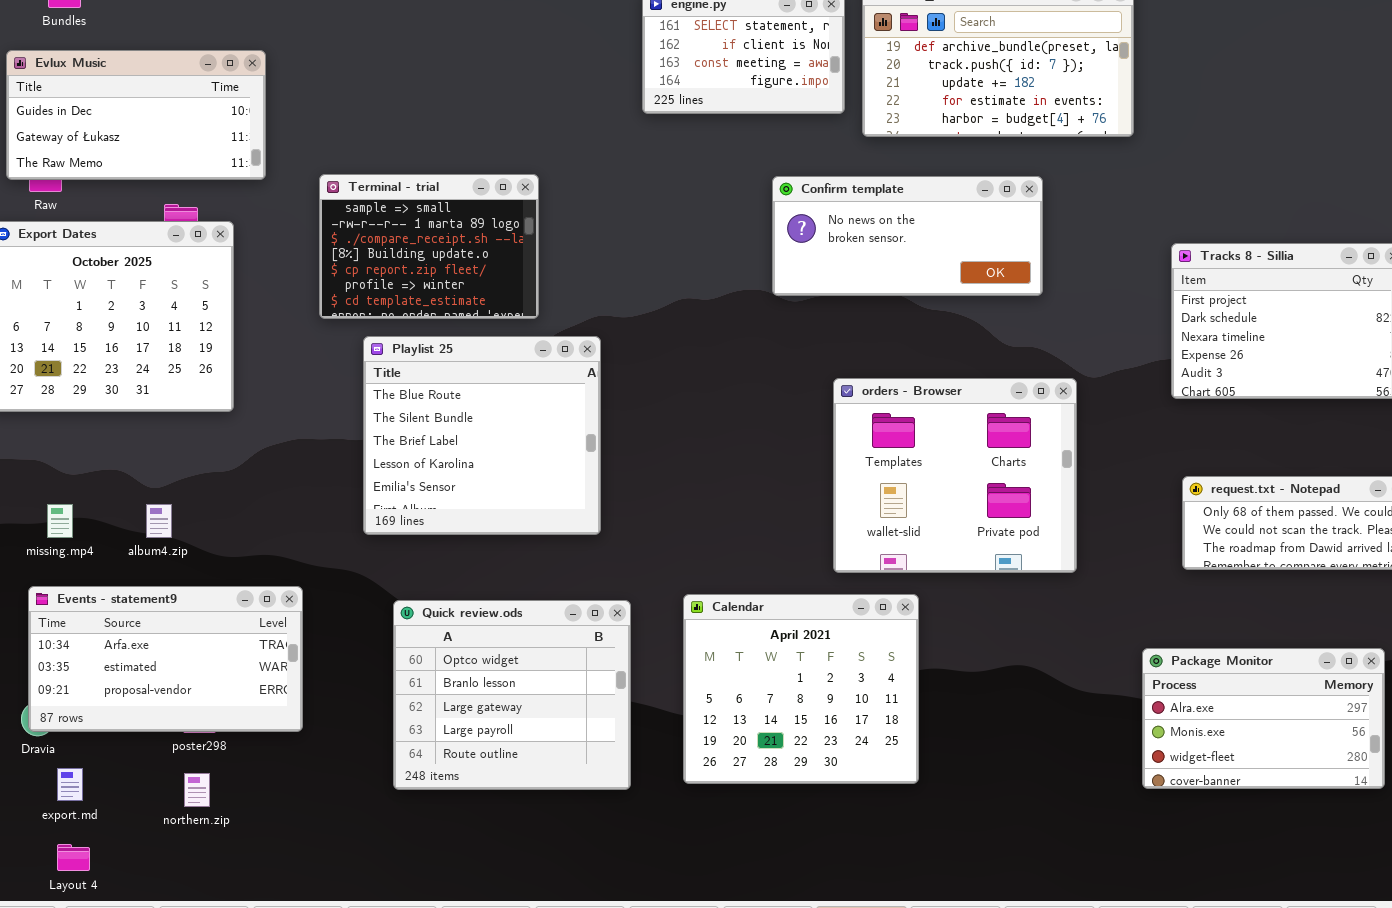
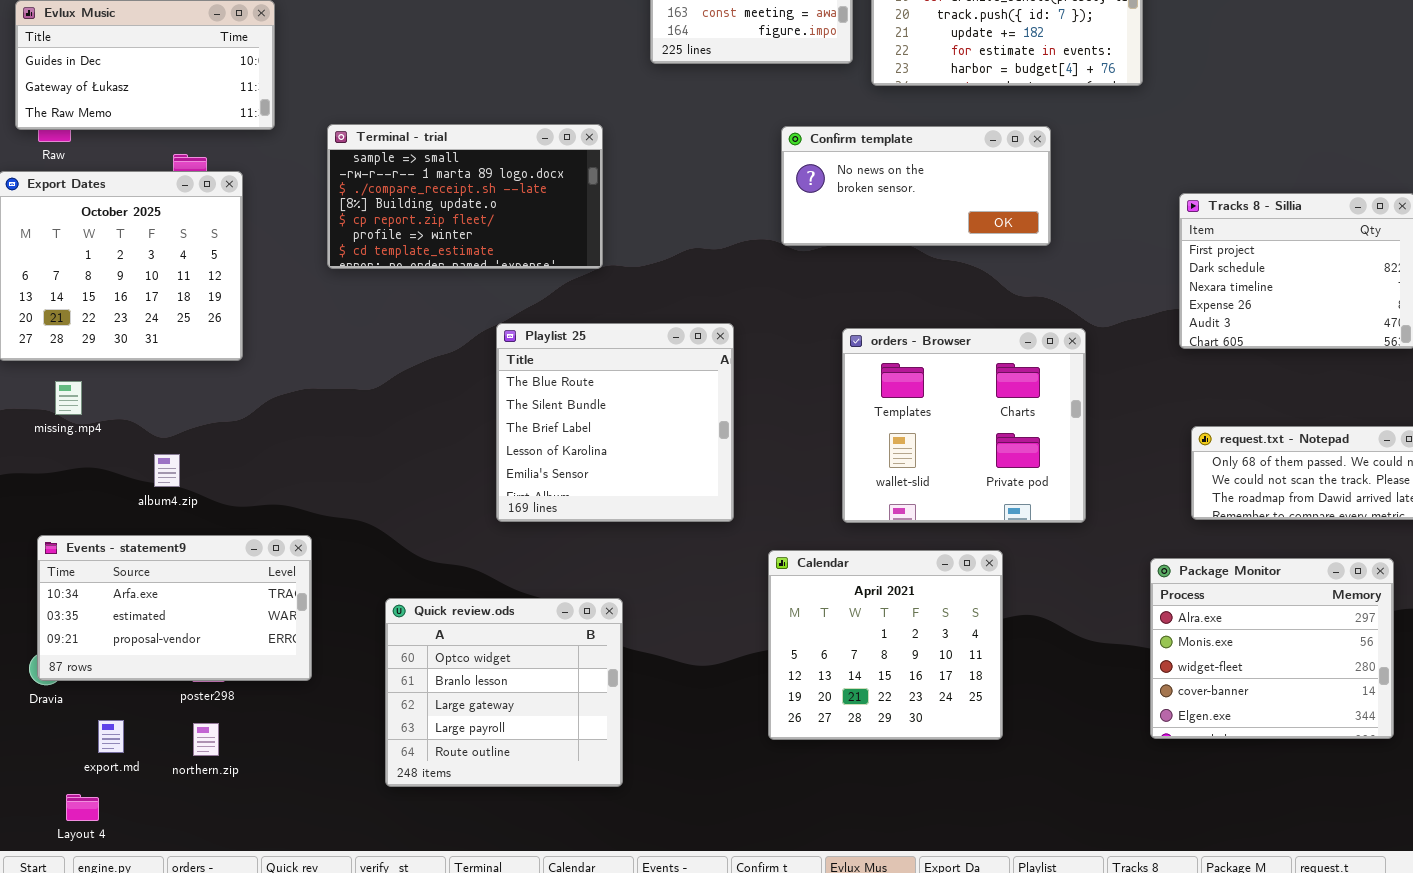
Terminal - trial: [319,174,539,319] -> [327,124,603,269], resized
Playlist 25: [363,336,601,535] -> [496,323,734,522], moved
missing.mp4: [47,504,73,538] -> [55,381,82,415], moved
Calendar: [683,594,919,784] -> [768,550,1003,740], moved
Quick review.ods: [393,600,631,790] -> [385,598,623,787], moved
Package Monitor: [1142,648,1385,789] -> [1150,558,1394,739], resized
export.md: [57,768,83,801] -> [98,720,124,753], moved

